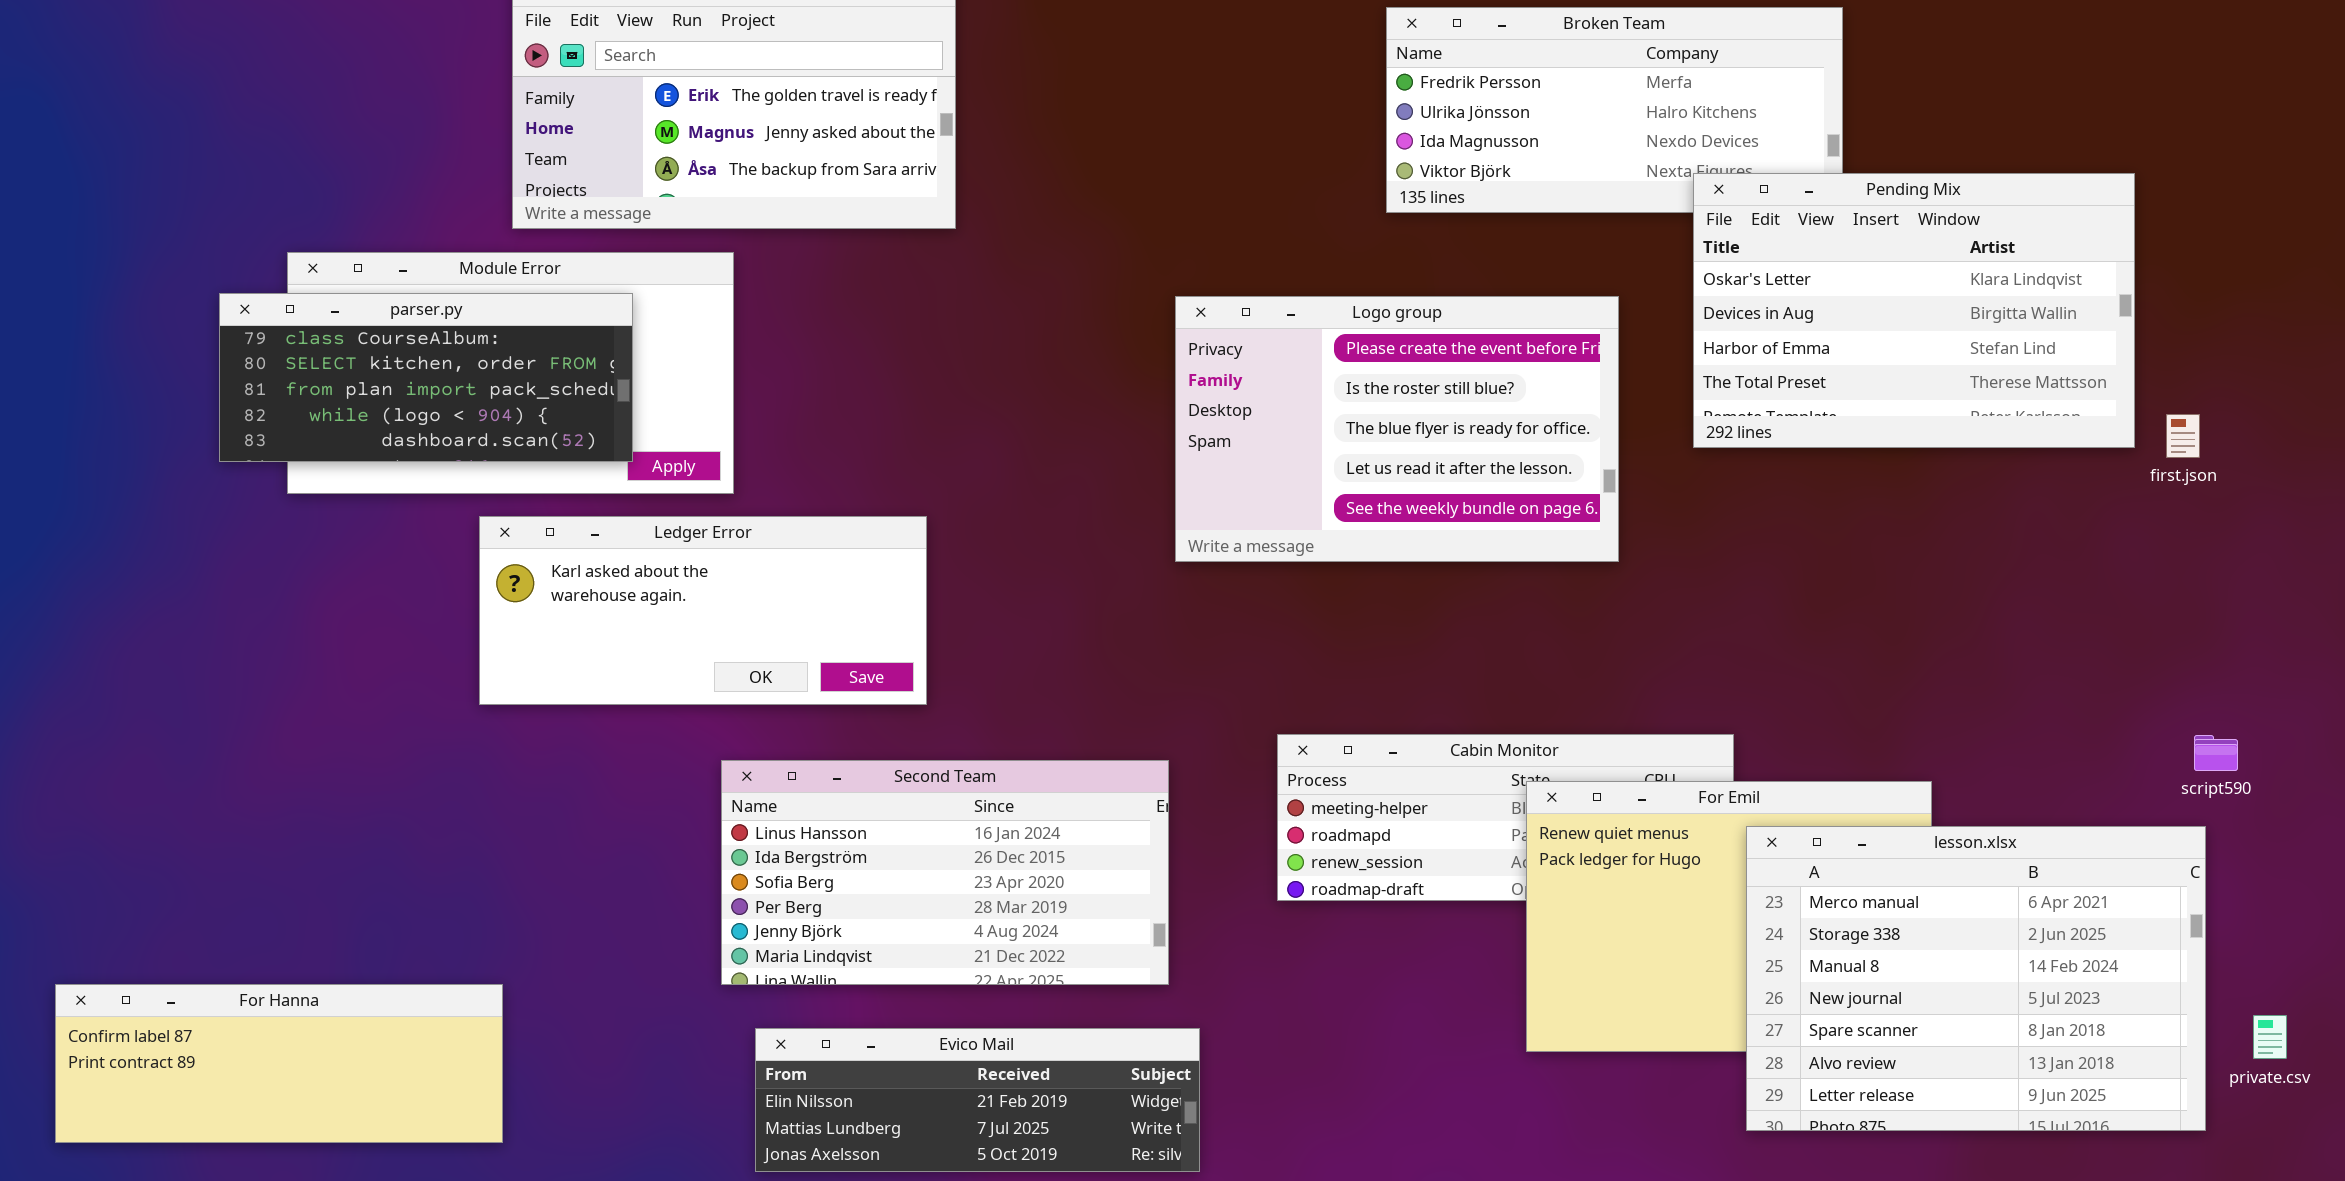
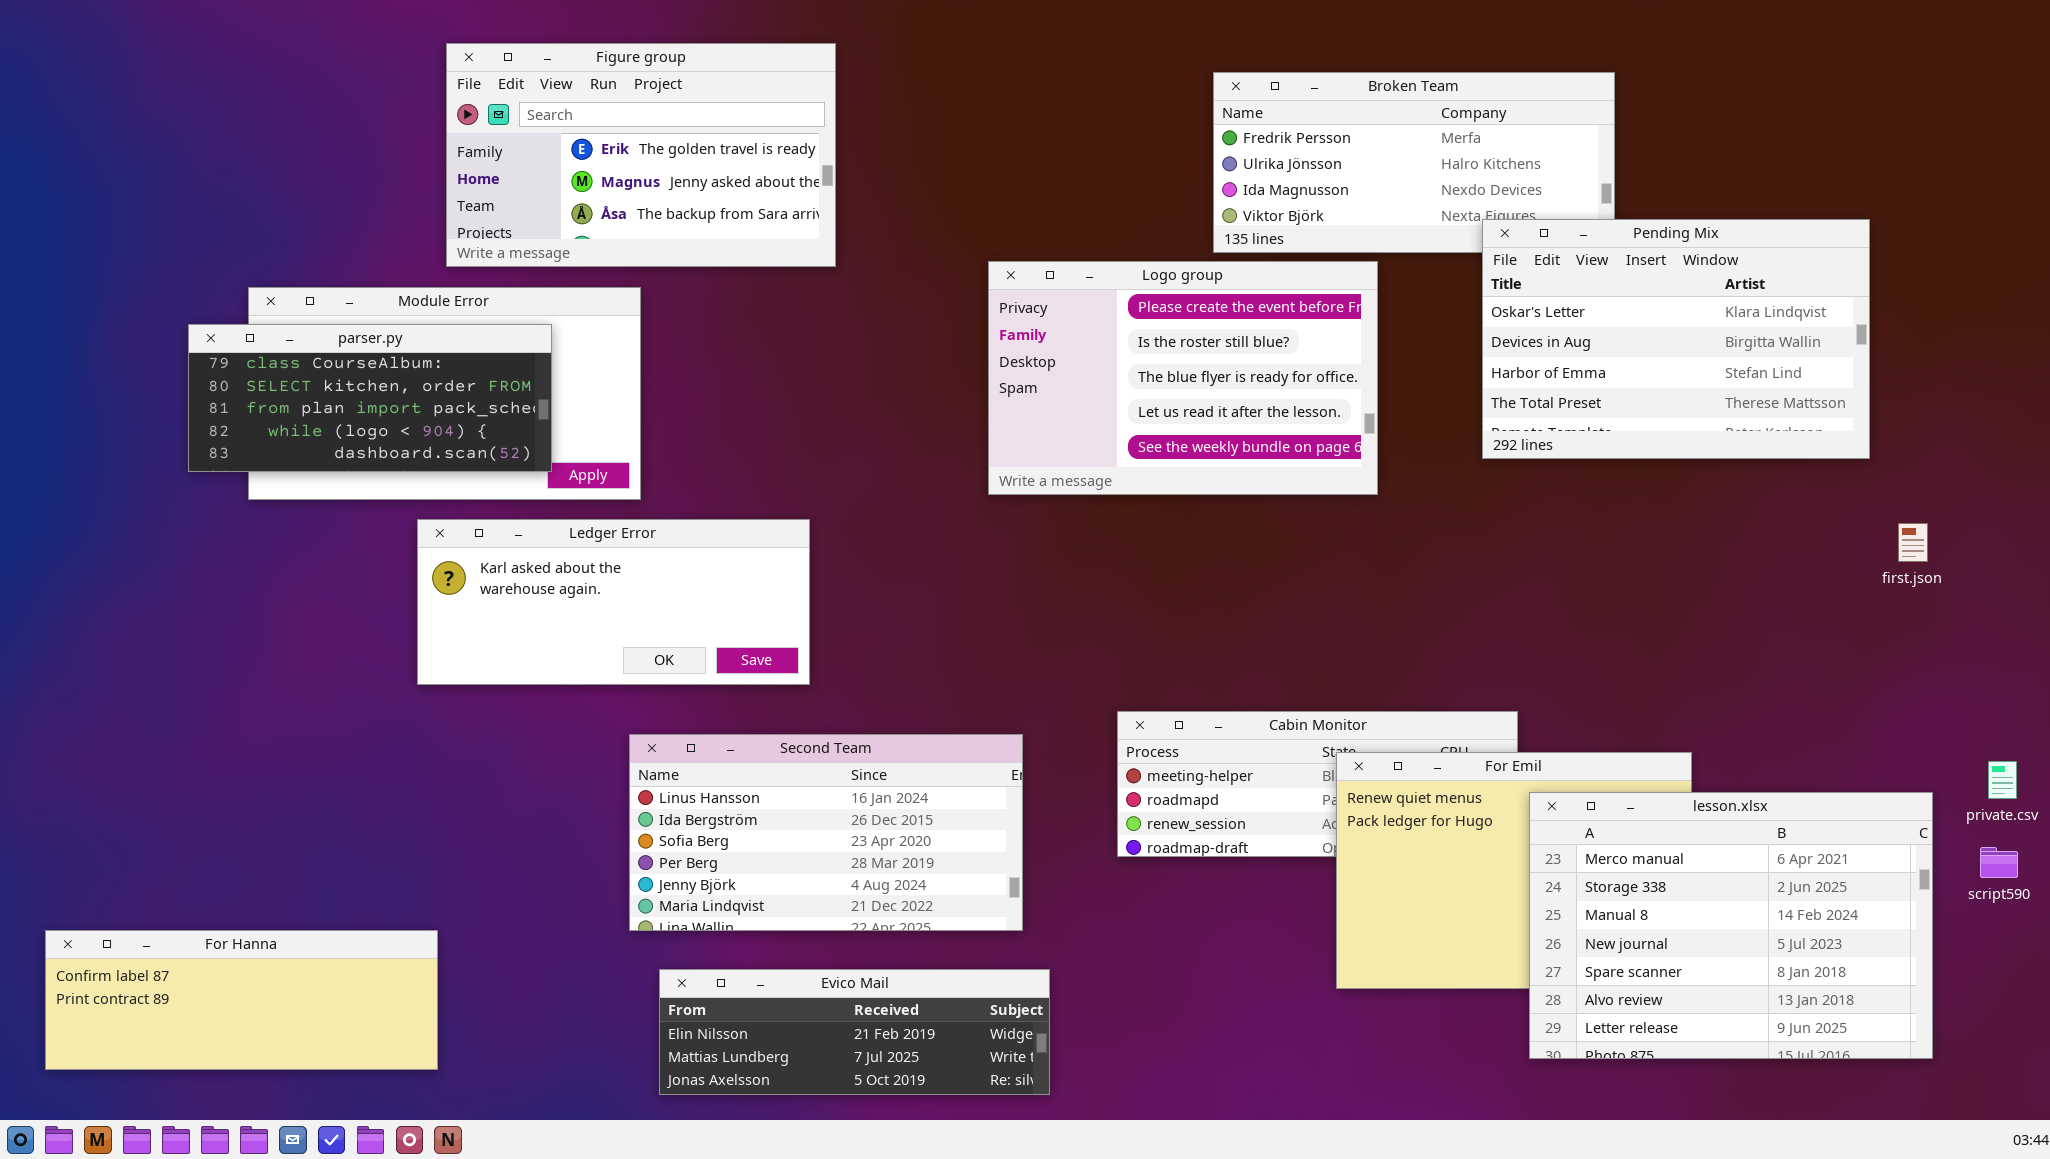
Logo group: [1175,296,1619,562] -> [988,261,1378,495], moved
first.json: [2166,414,2200,458] -> [1898,523,1928,562], moved
script590: [2194,735,2238,771] -> [1980,847,2018,878], moved
private.csv: [2253,1015,2287,1059] -> [1988,761,2017,799], moved

